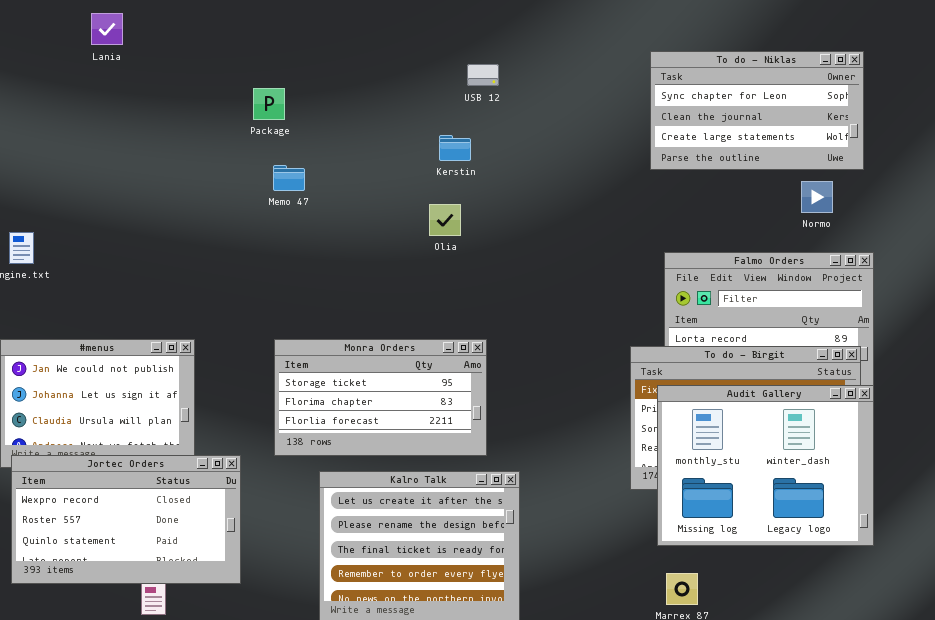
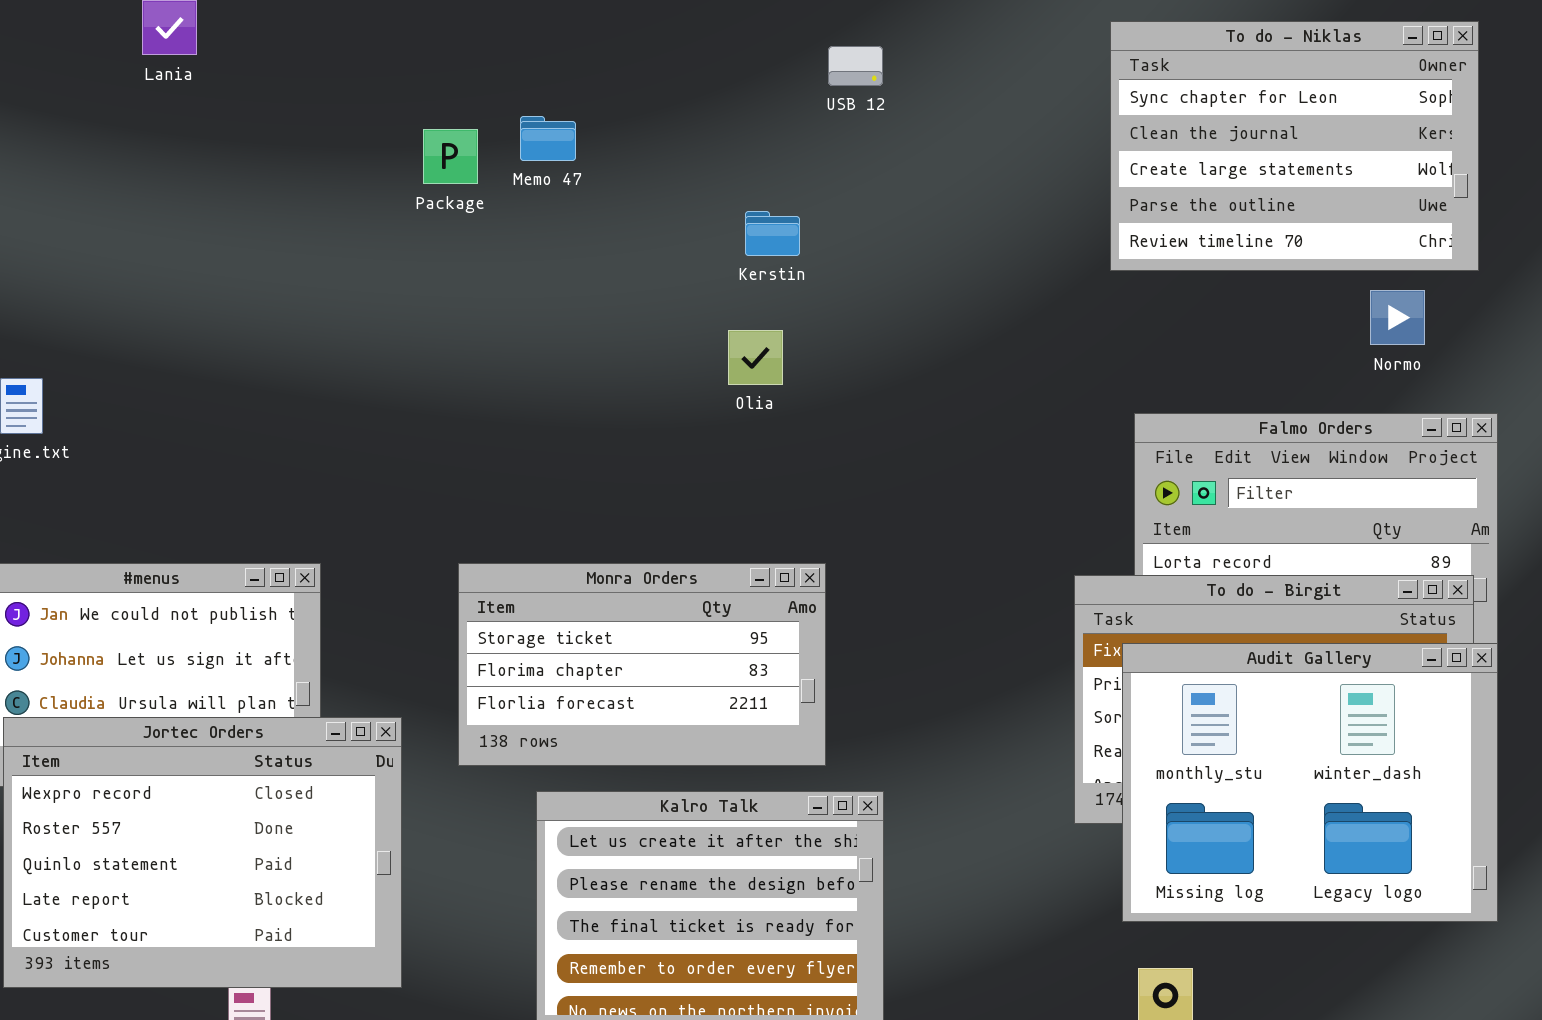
To do - Niklas: [650,51,864,170] -> [1110,21,1479,271], resized
USB 12: [467,64,499,86] -> [828,46,883,86], moved
Memo 47: [273,165,305,191] -> [520,116,576,161], moved
Jortec Orders: [11,455,241,584] -> [3,717,402,988], resized

